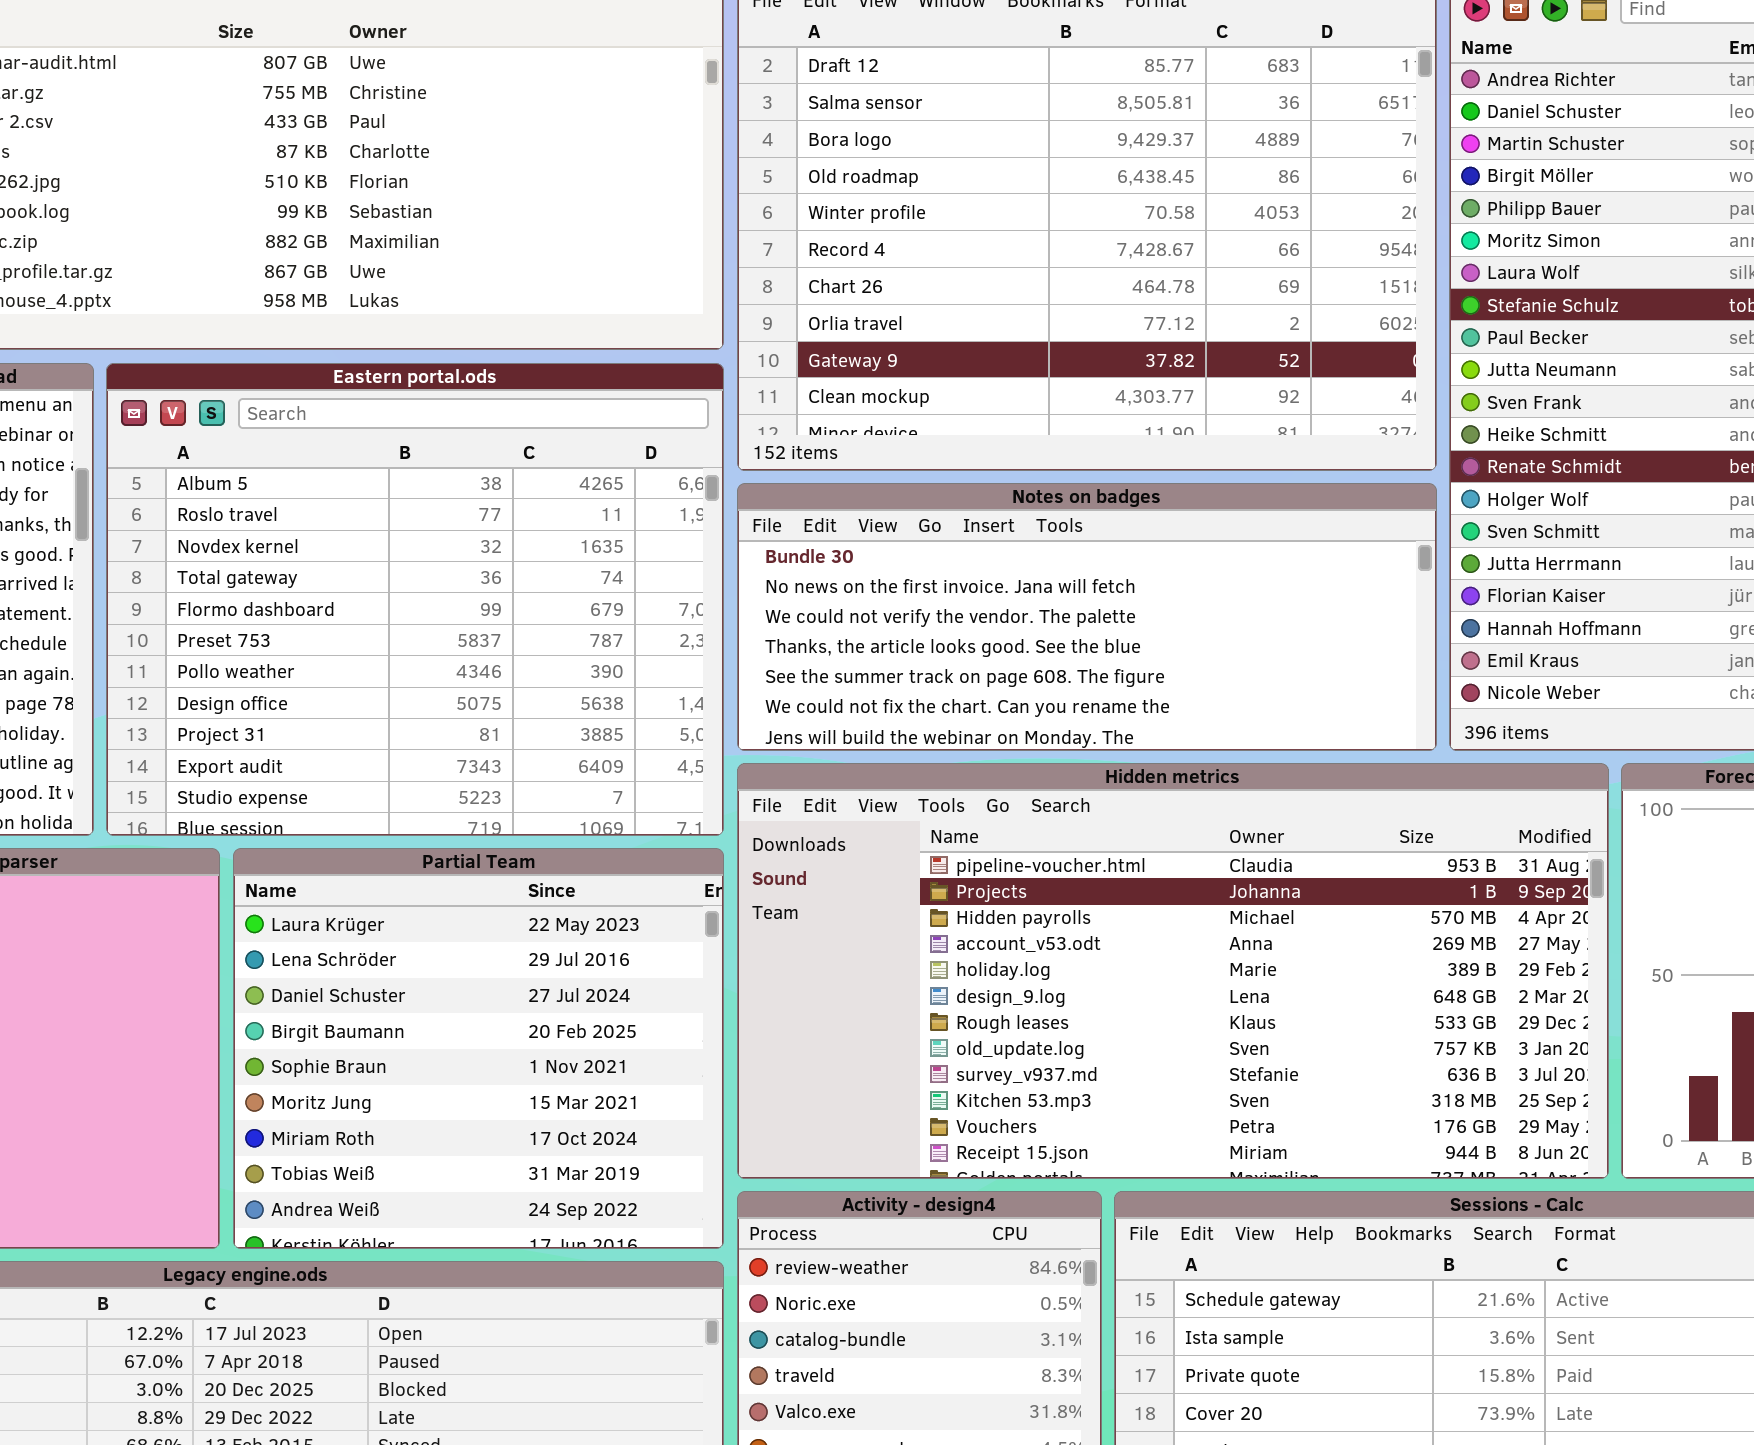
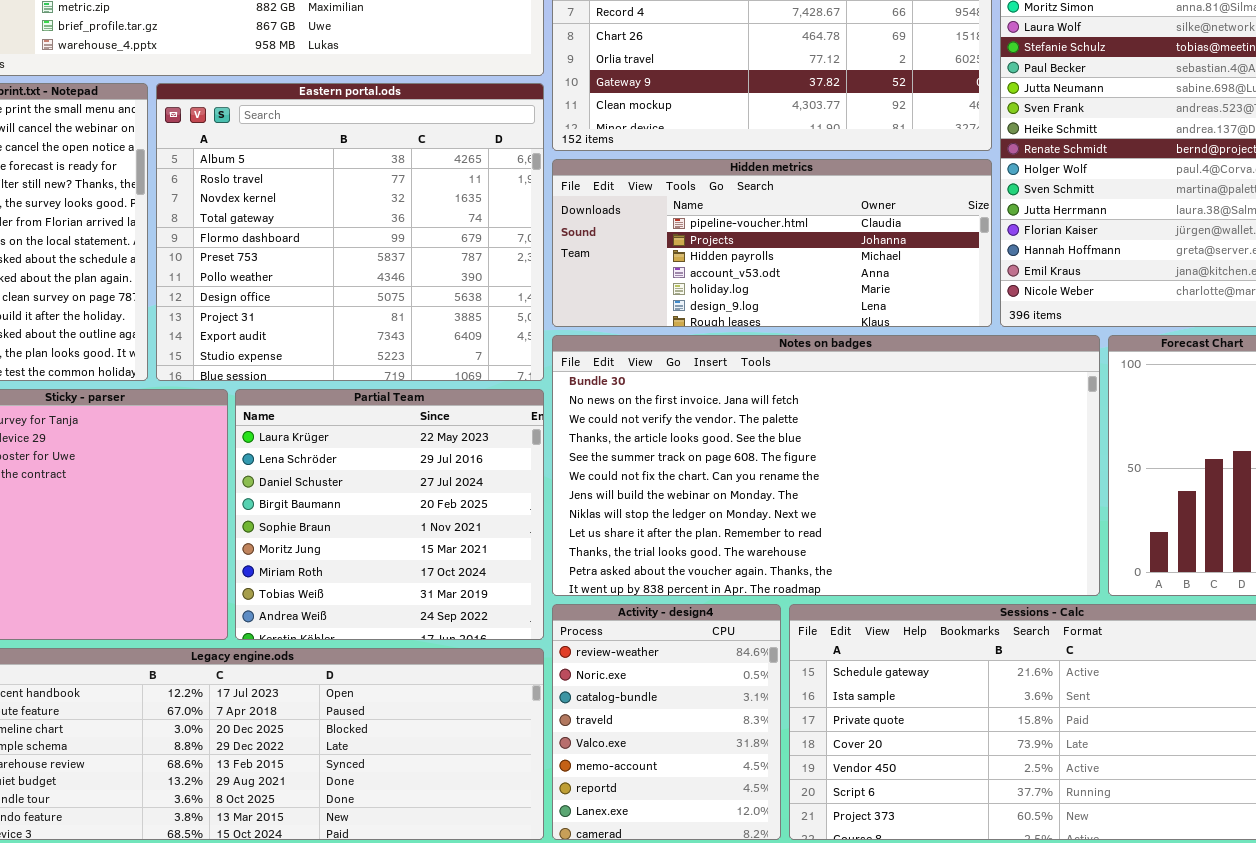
Notes on badges: [737,483,1437,751] -> [552,335,1100,596], moved, resized
Hidden metrics: [737,763,1609,1179] -> [552,159,992,327], moved, resized

